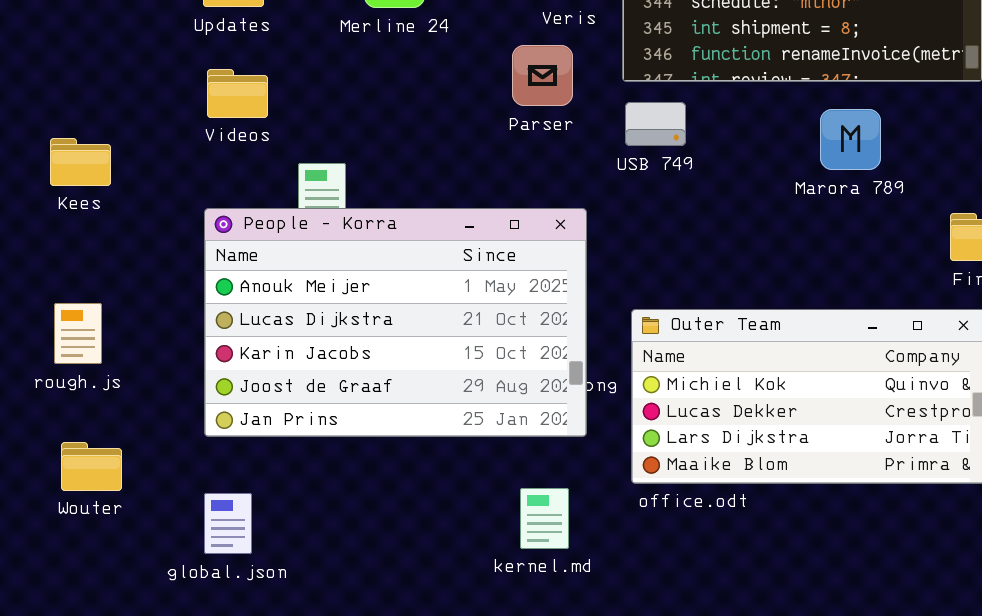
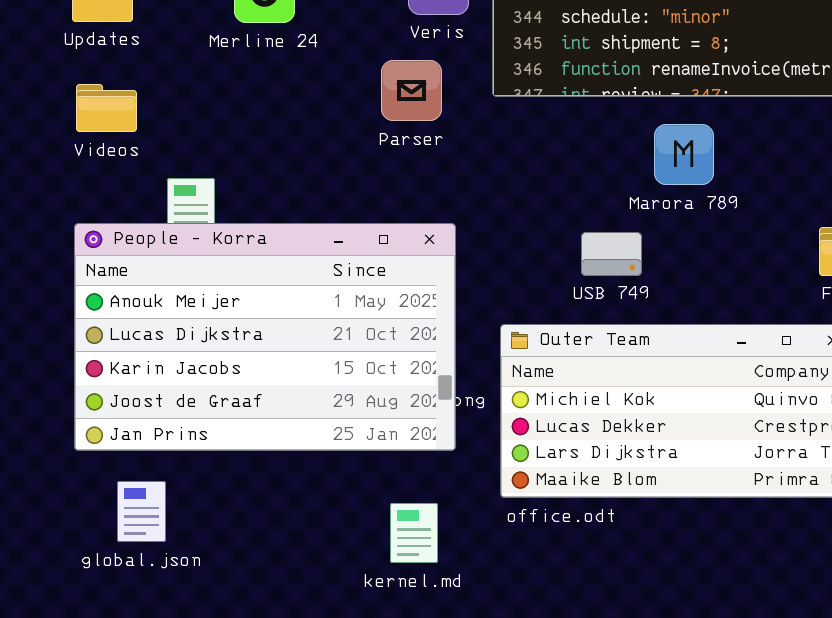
USB 749: [625,102,686,146] -> [581,232,642,276], moved
Marora 789: [820,109,881,170] -> [654,124,714,185], moved
global.json: [204,493,252,554] -> [117,481,166,542], moved

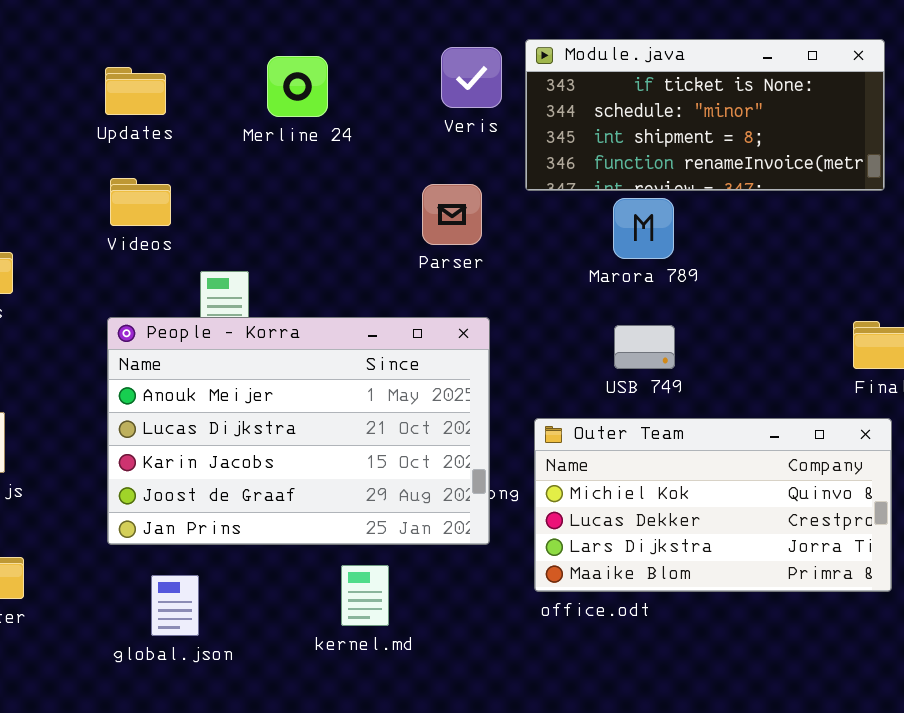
Parser: [381,60,442,121] -> [422,184,482,245], moved
Marora 789: [654,124,714,185] -> [613,198,674,259], moved
kernel.md: [390,503,438,563] -> [341,565,389,626], moved

